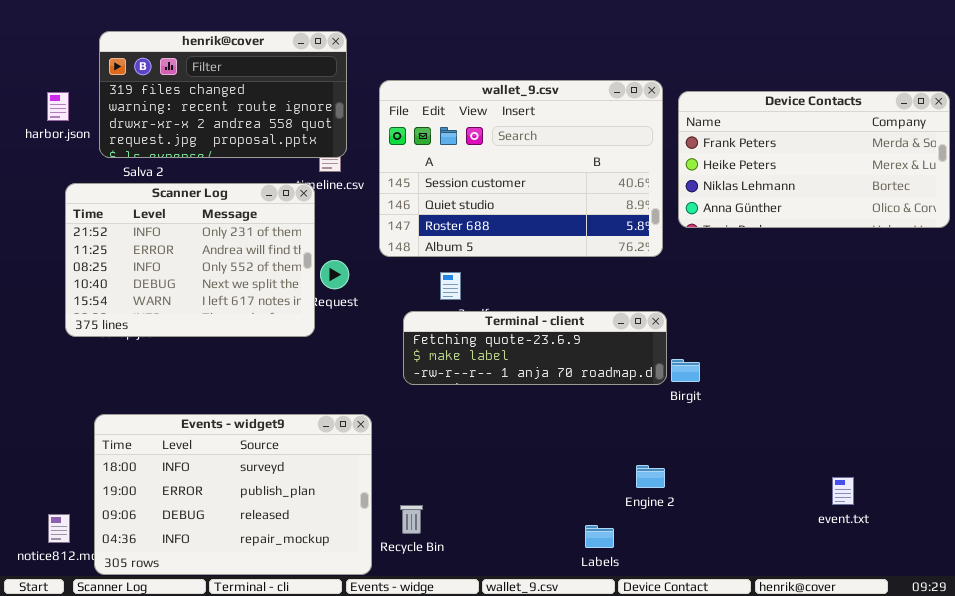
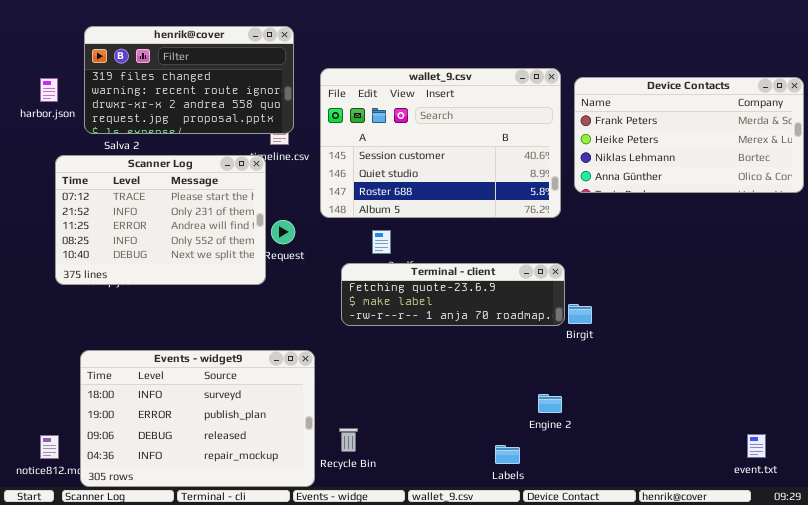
Scanner Log: [65,183,315,337] -> [55,155,266,285], scrolled up 1 row
event.txt: [832,477,854,505] -> [747,434,766,458], moved

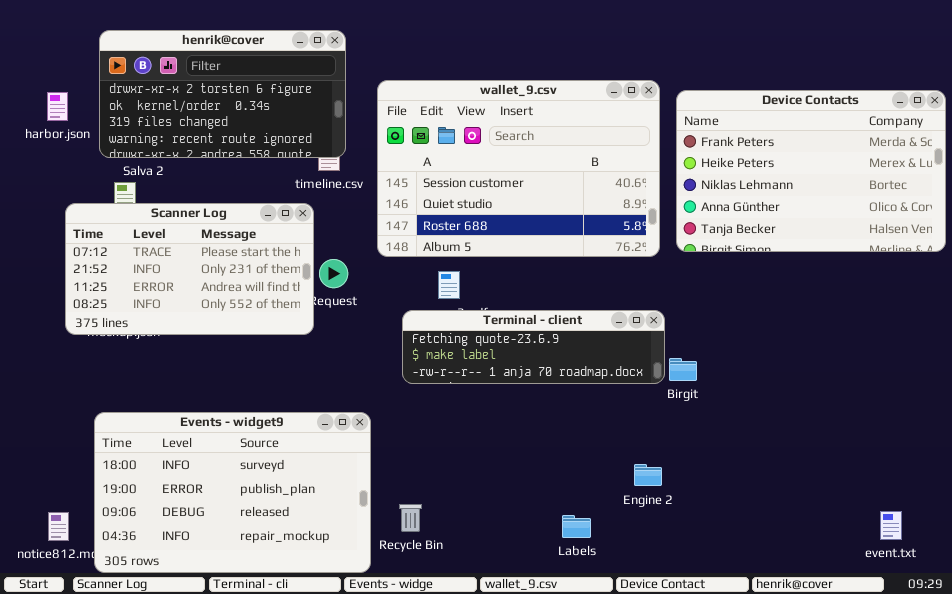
henrik@cover: [84,26,294,134] -> [99,30,346,158], scrolled up 2 rows
Device Contacts: [574,77,804,193] -> [676,90,946,252], resized
Scanner Log: [55,155,266,285] -> [65,203,314,335], resized
Labels: [495,445,520,464] -> [562,515,591,538], moved

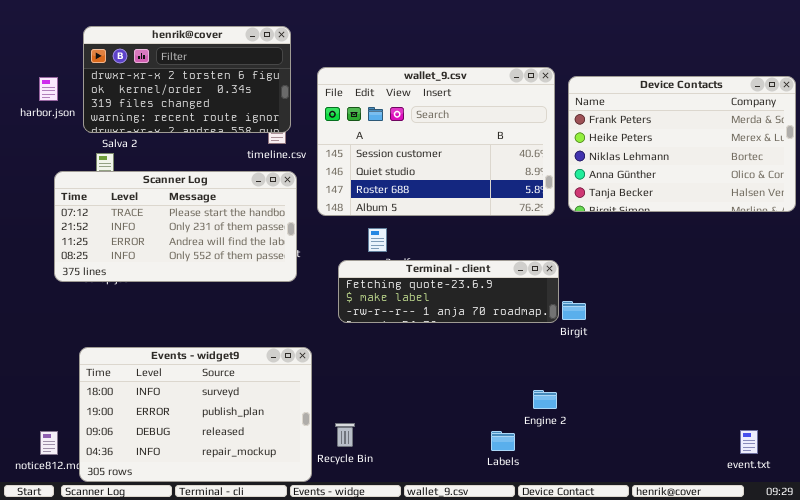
Scanner Log: [65,203,314,335] -> [54,171,297,282], resized
Labels: [562,515,591,538] -> [491,431,515,451], moved

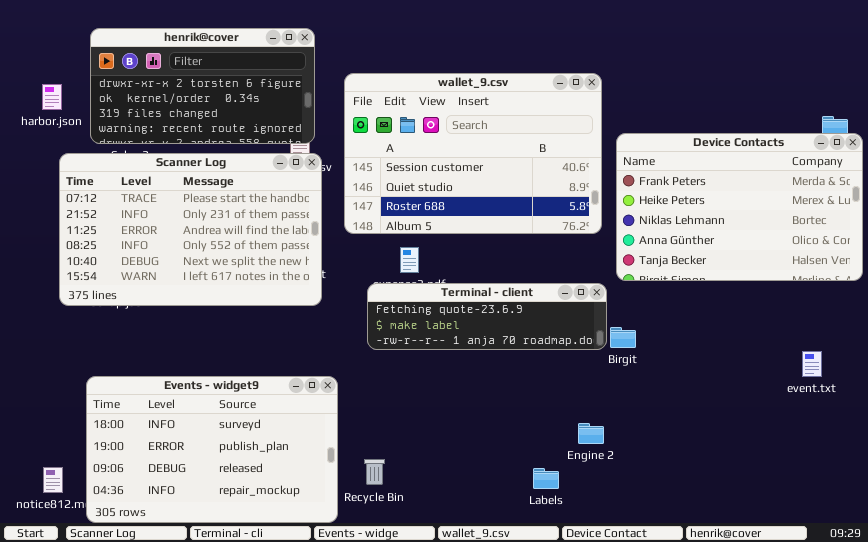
Device Contacts: [568,76,796,212] -> [616,133,863,281], moved
Scanner Log: [54,171,297,282] -> [59,153,322,306], resized
event.txt: [740,430,758,454] -> [802,351,822,377], moved

